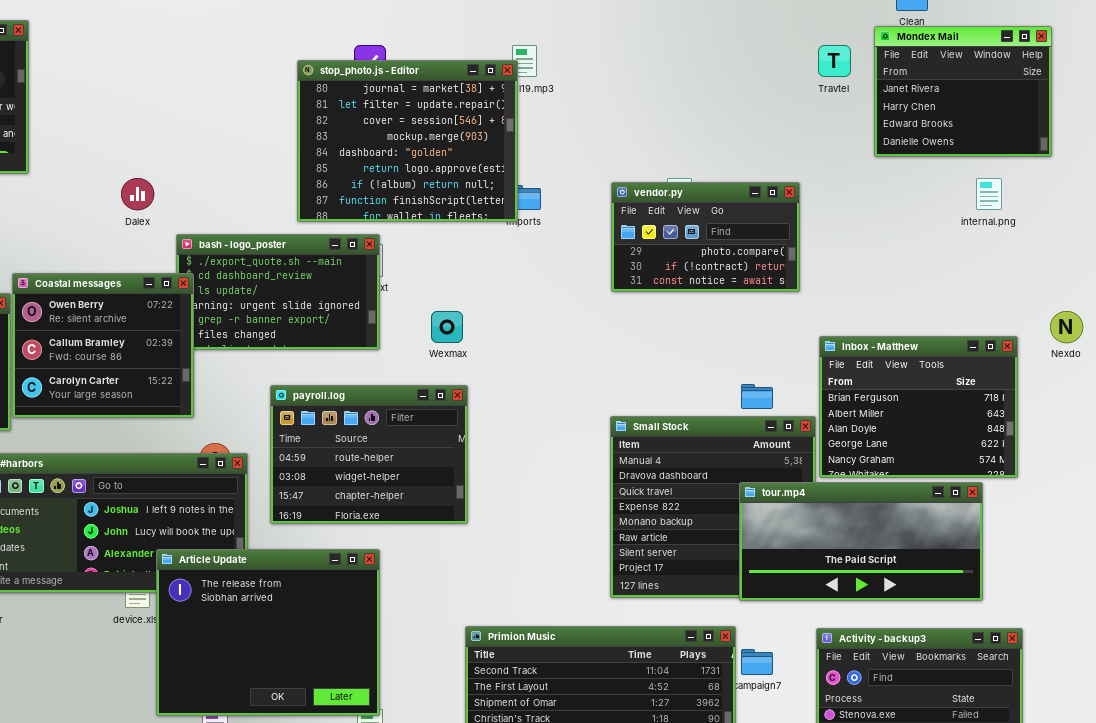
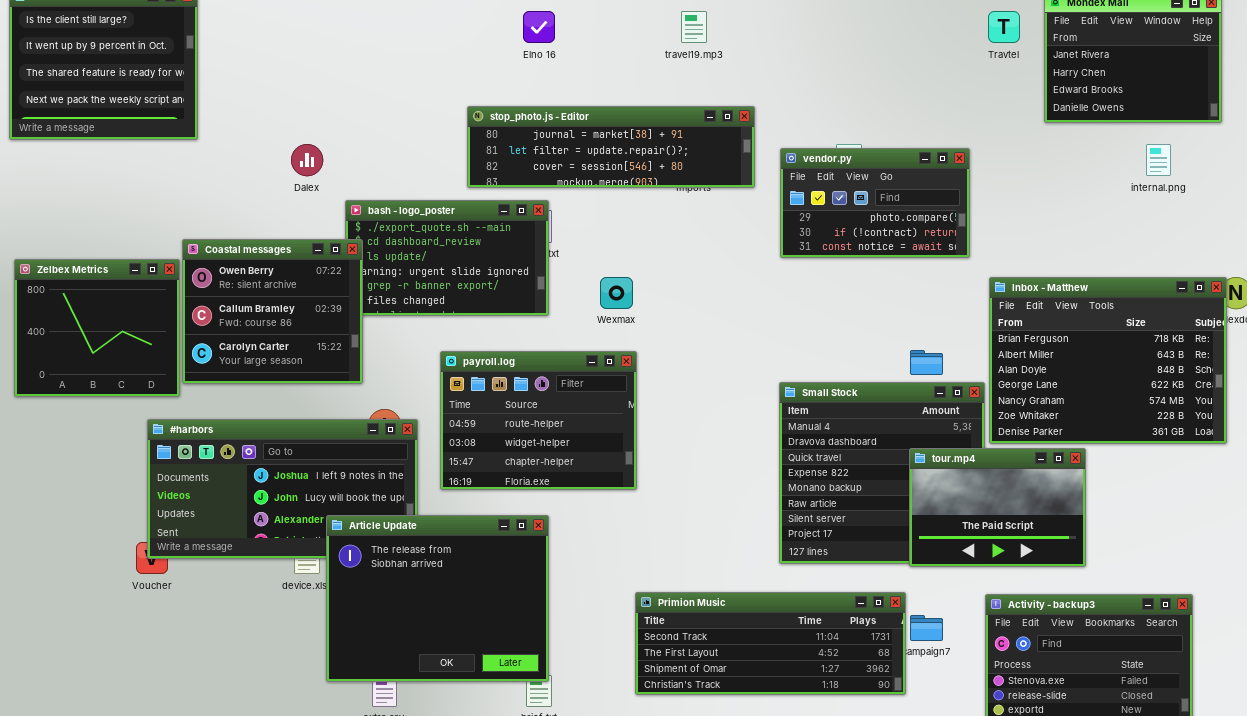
stop_photo.js - Editor: [297,60,518,222] -> [467,106,755,188], resized
Inbox - Matthew: [819,336,1018,478] -> [989,277,1227,444], resized
tour.mp4: [739,482,983,601] -> [909,448,1086,567], resized

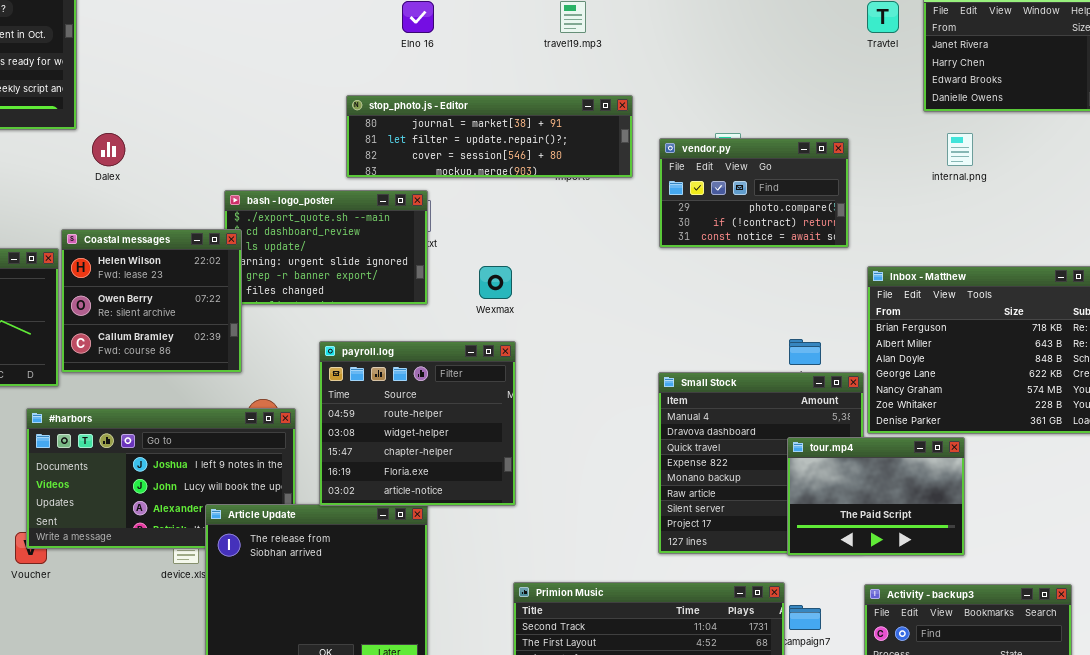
Dalex: [291,144,323,176] -> [92,133,125,166], moved
internal.png: [1146,144,1171,176] -> [947,133,973,166], moved
Coastal messages: [182,239,363,384] -> [61,229,242,373], scrolled up 1 row
payroll.log: [440,351,637,490] -> [319,341,516,506], resized

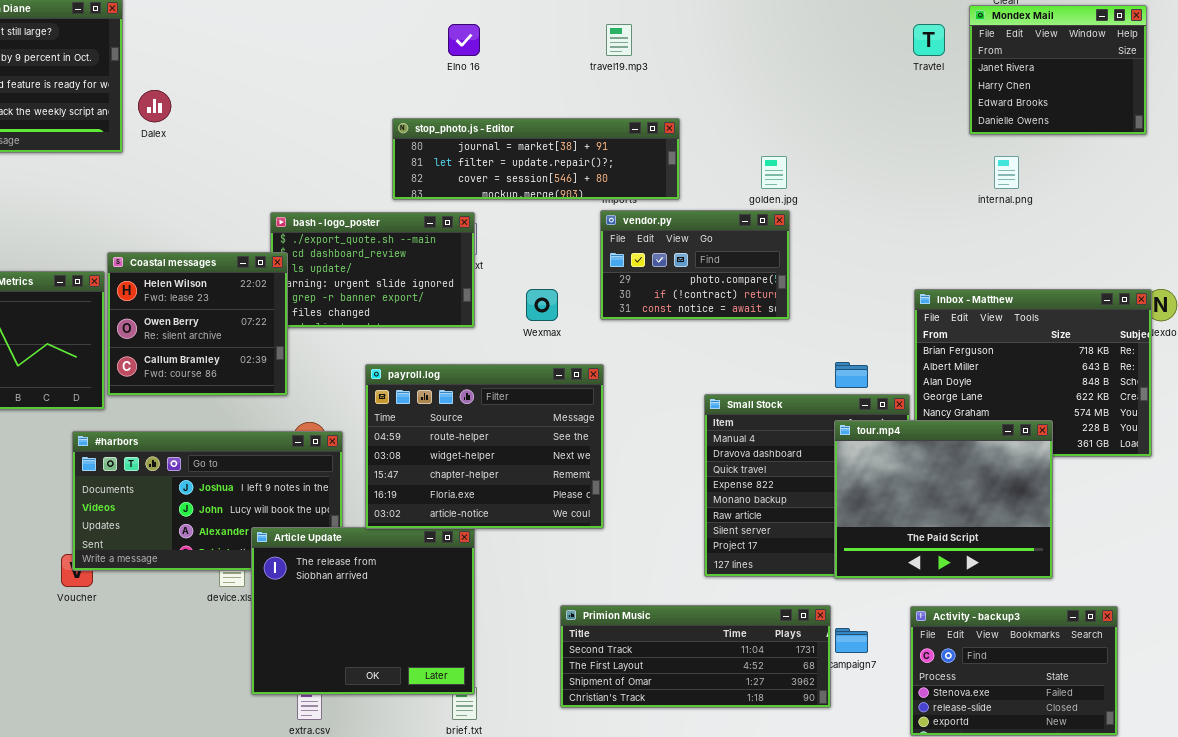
Dalex: [92,133,125,166] -> [138,90,171,122], moved
vendor.py: [659,138,849,248] -> [600,210,790,320], moved
payroll.log: [319,341,516,506] -> [365,364,604,529], resized
tour.mp4: [787,437,965,556] -> [834,420,1053,579], resized

